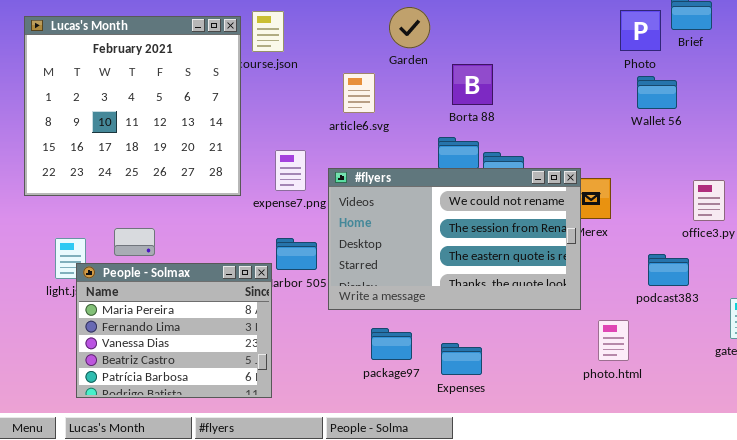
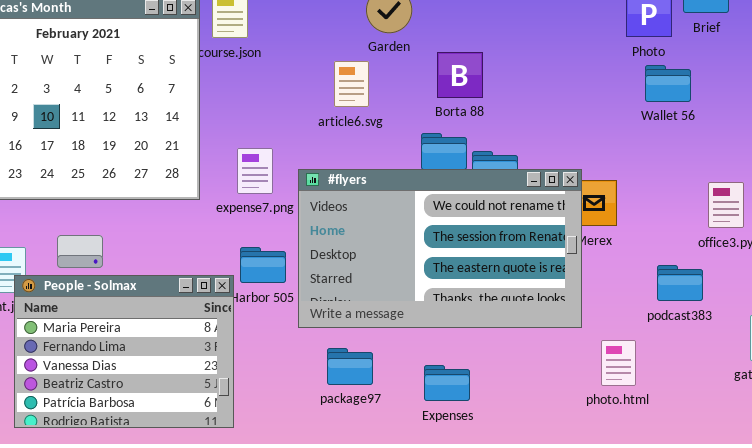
article6.svg: [343,73,375,113] -> [334,61,369,107], moved
package97: [371,328,412,360] -> [327,348,373,385], moved

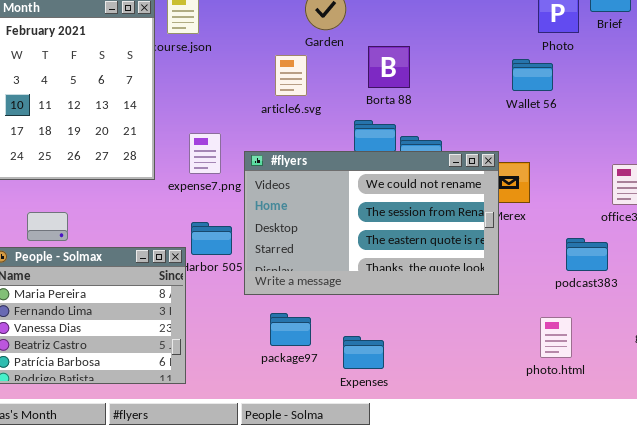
Wallet 56: [645,65,691,102] -> [512,59,553,91], moved
photo.html: [601,340,636,386] -> [540,317,572,358], moved
Expenses: [424,365,470,401] -> [343,336,384,369], moved

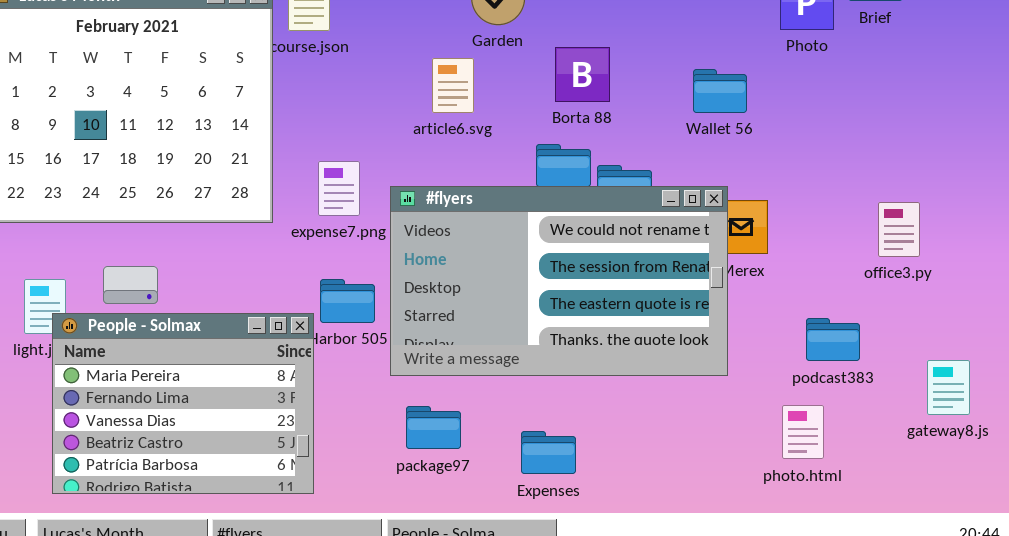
Wallet 56: [512,59,553,91] -> [693,69,747,113], moved
podcast383: [566,238,608,271] -> [806,318,860,361], moved
package97: [270,313,311,346] -> [406,406,461,449], moved

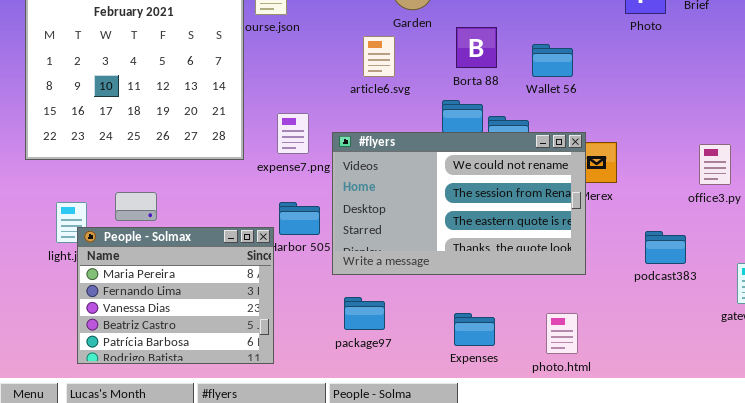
Wallet 56: [693,69,747,113] -> [532,44,573,77], moved
photo.html: [782,405,824,459] -> [546,313,578,354], moved
Expenses: [521,431,576,474] -> [454,313,495,346], moved

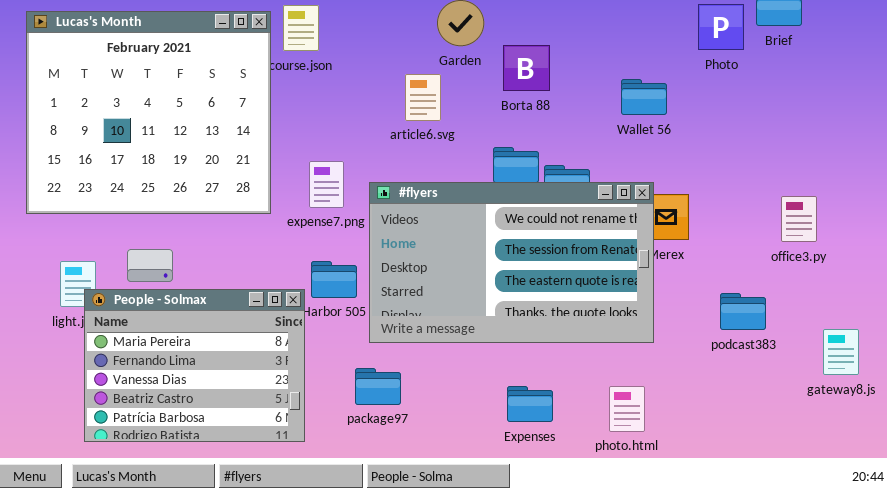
Borta 88: [456,27,497,68] -> [503,45,550,91], moved
Wallet 56: [532,44,573,77] -> [621,79,667,115], moved
package97: [344,297,385,330] -> [355,368,401,405], moved

